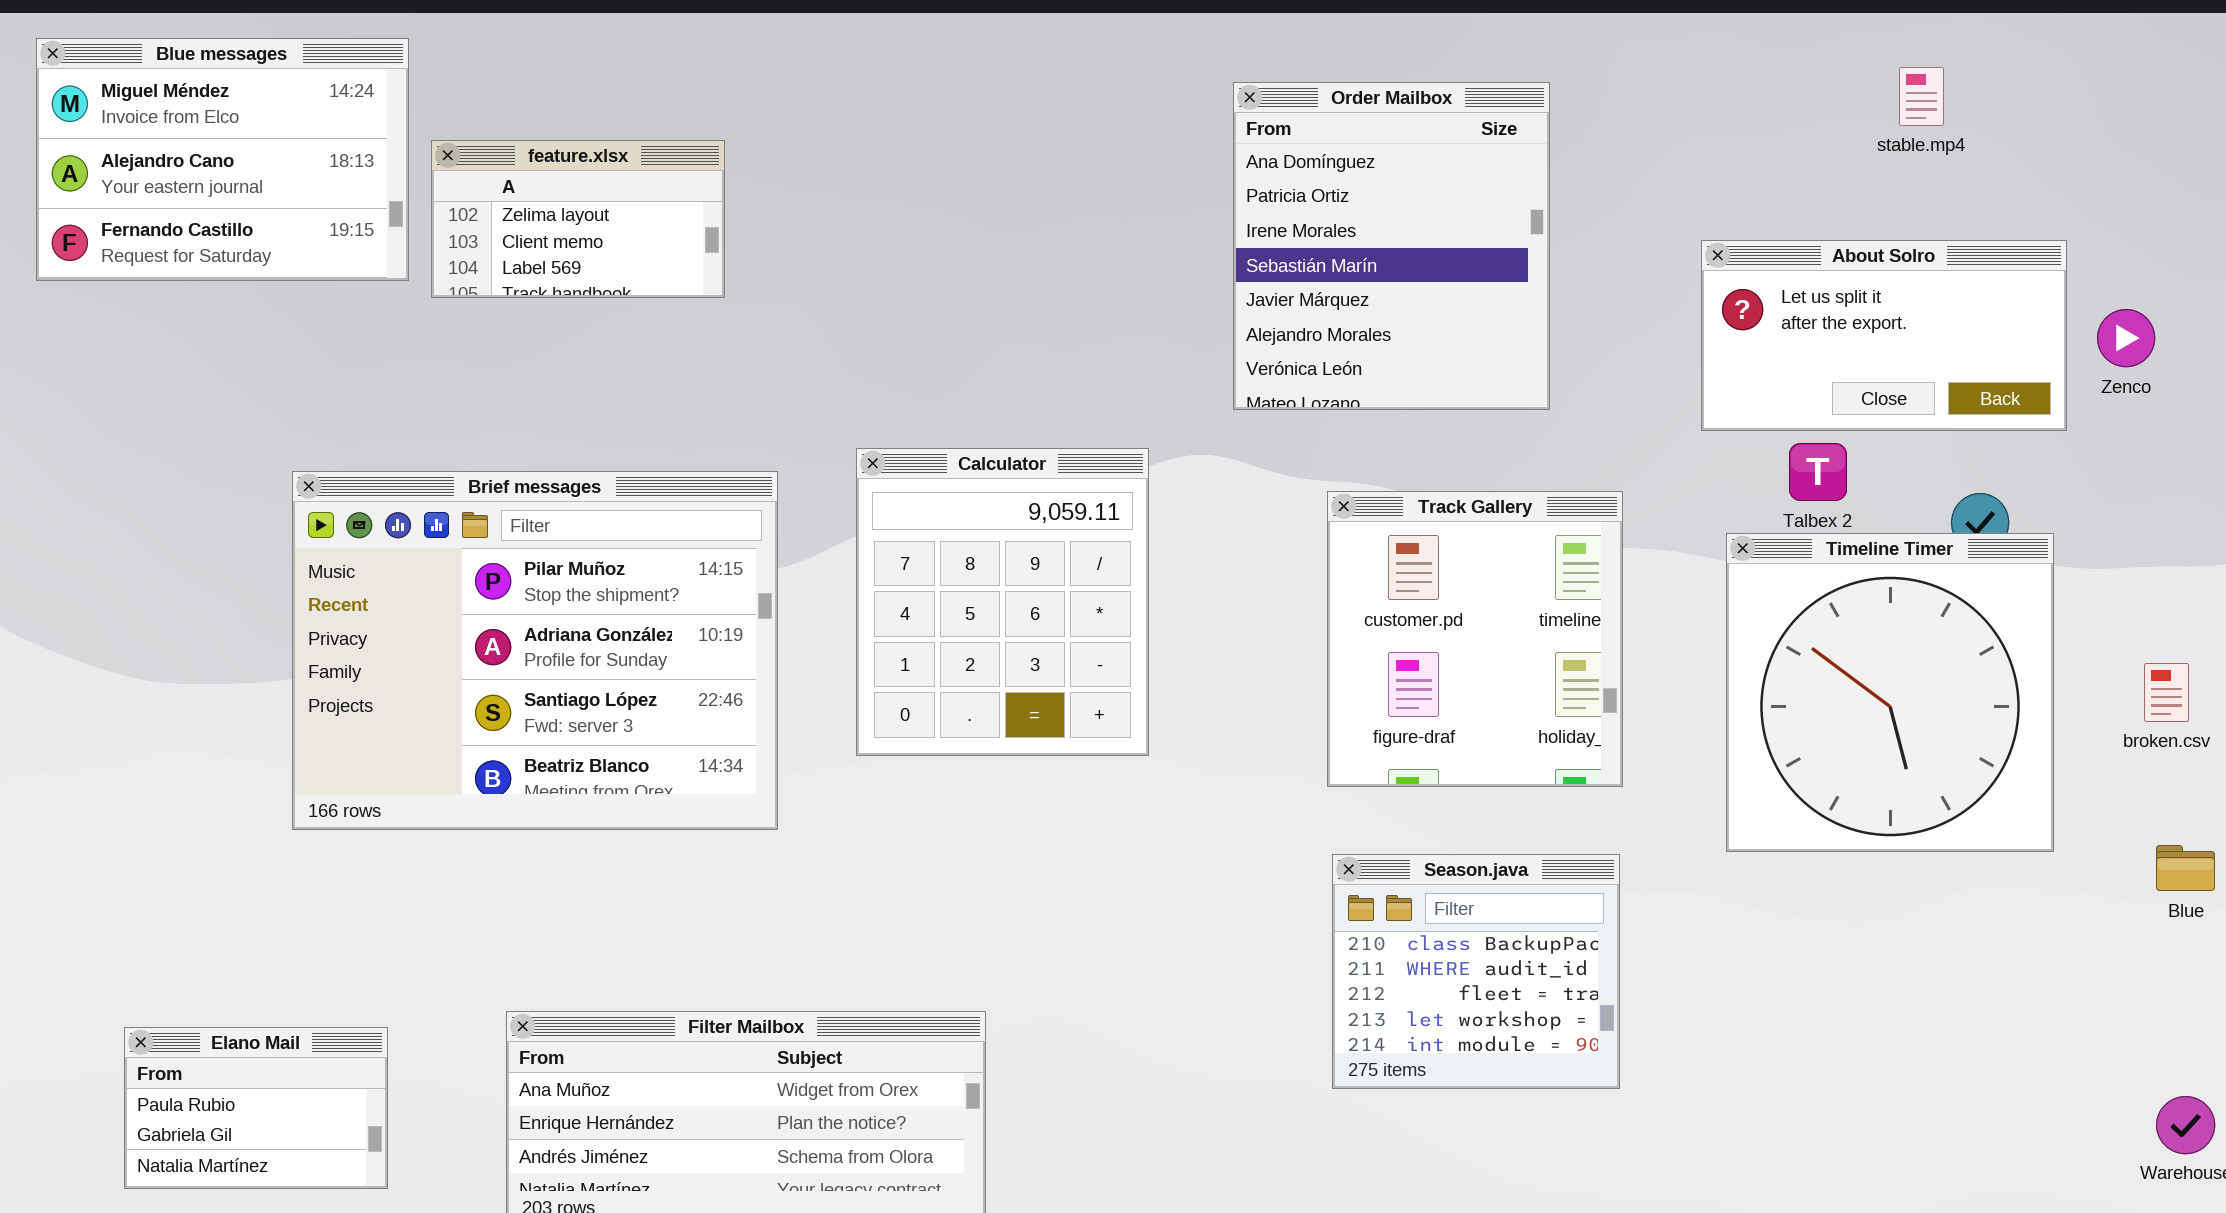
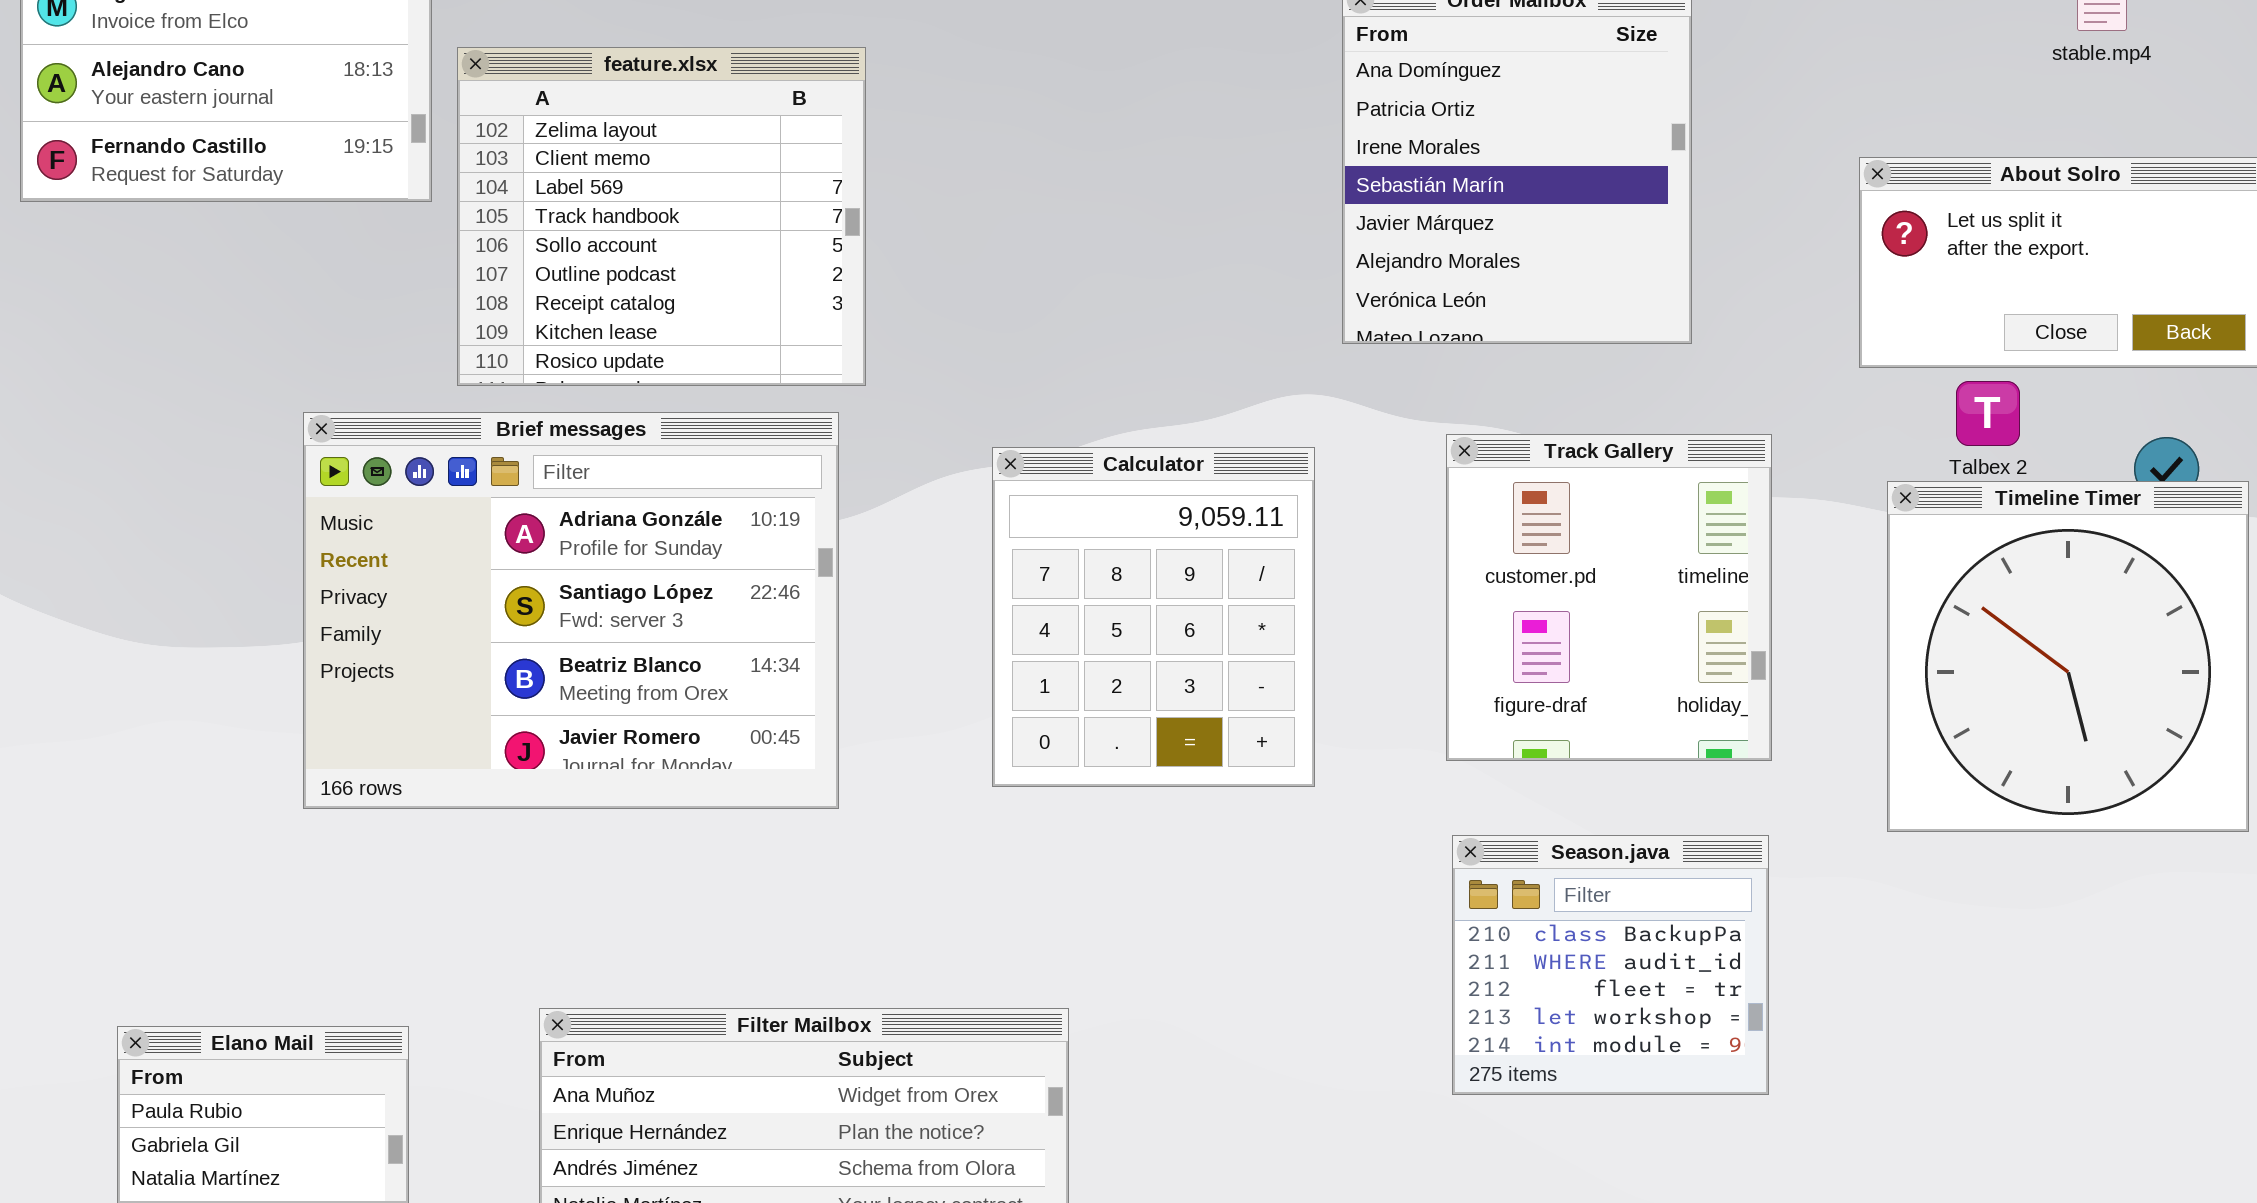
feature.xlsx: [431,140,725,298] -> [457,47,866,386], resized
Calculator: [856,448,1149,756] -> [992,447,1315,787], moved
Brief messages: [292,471,778,830] -> [303,412,839,809], scrolled down 1 row

